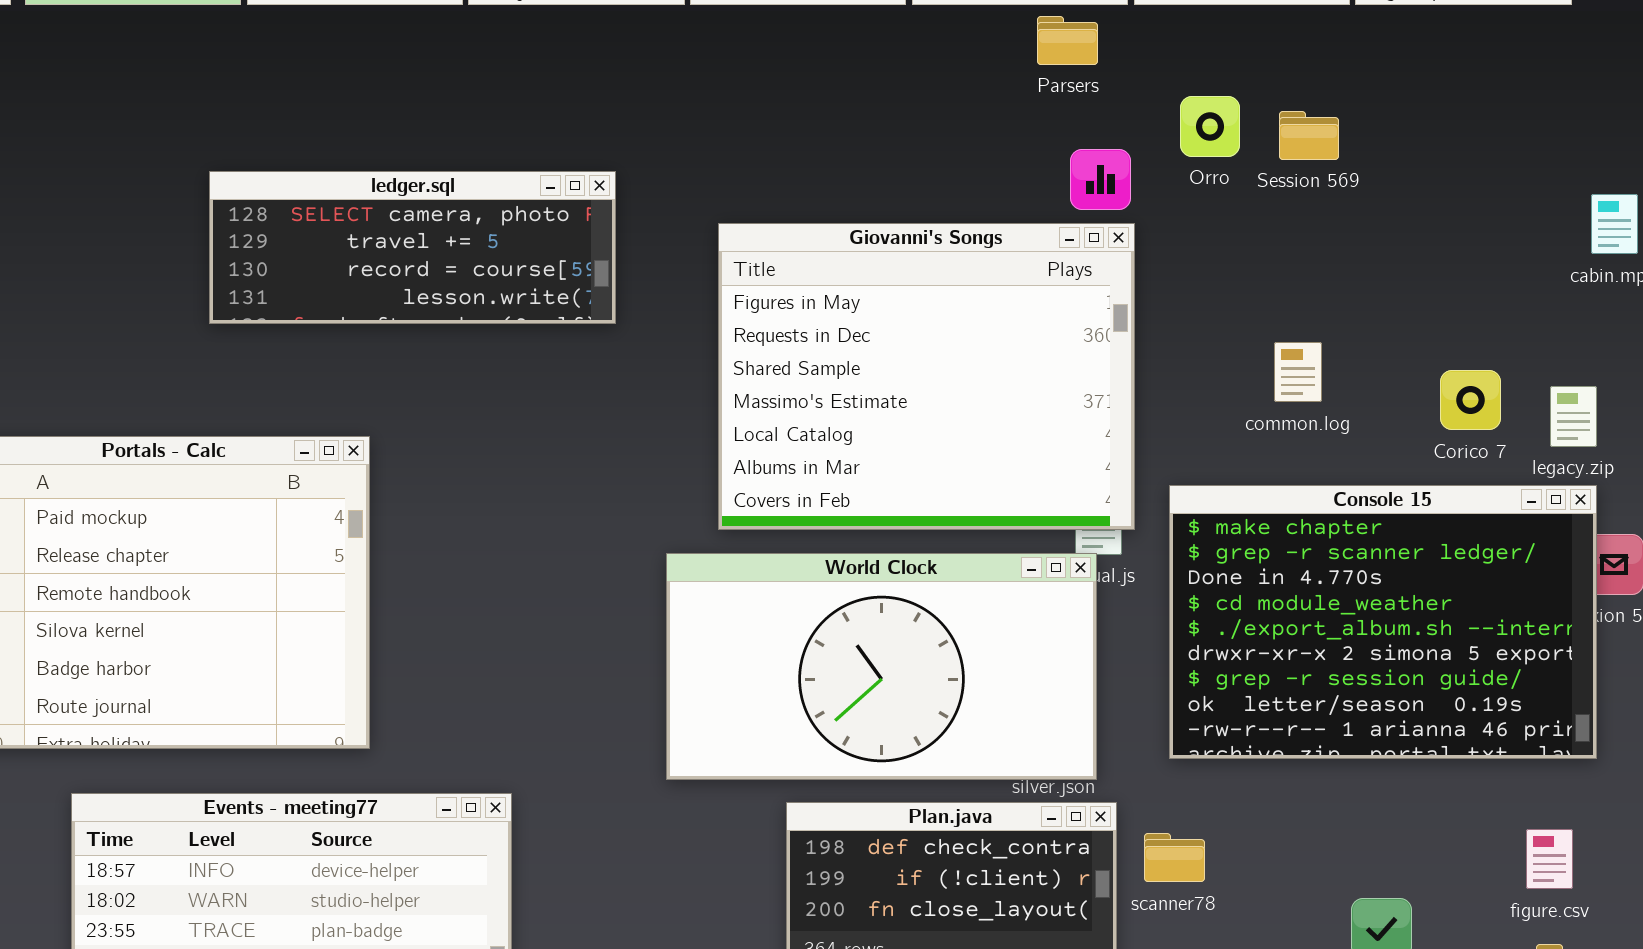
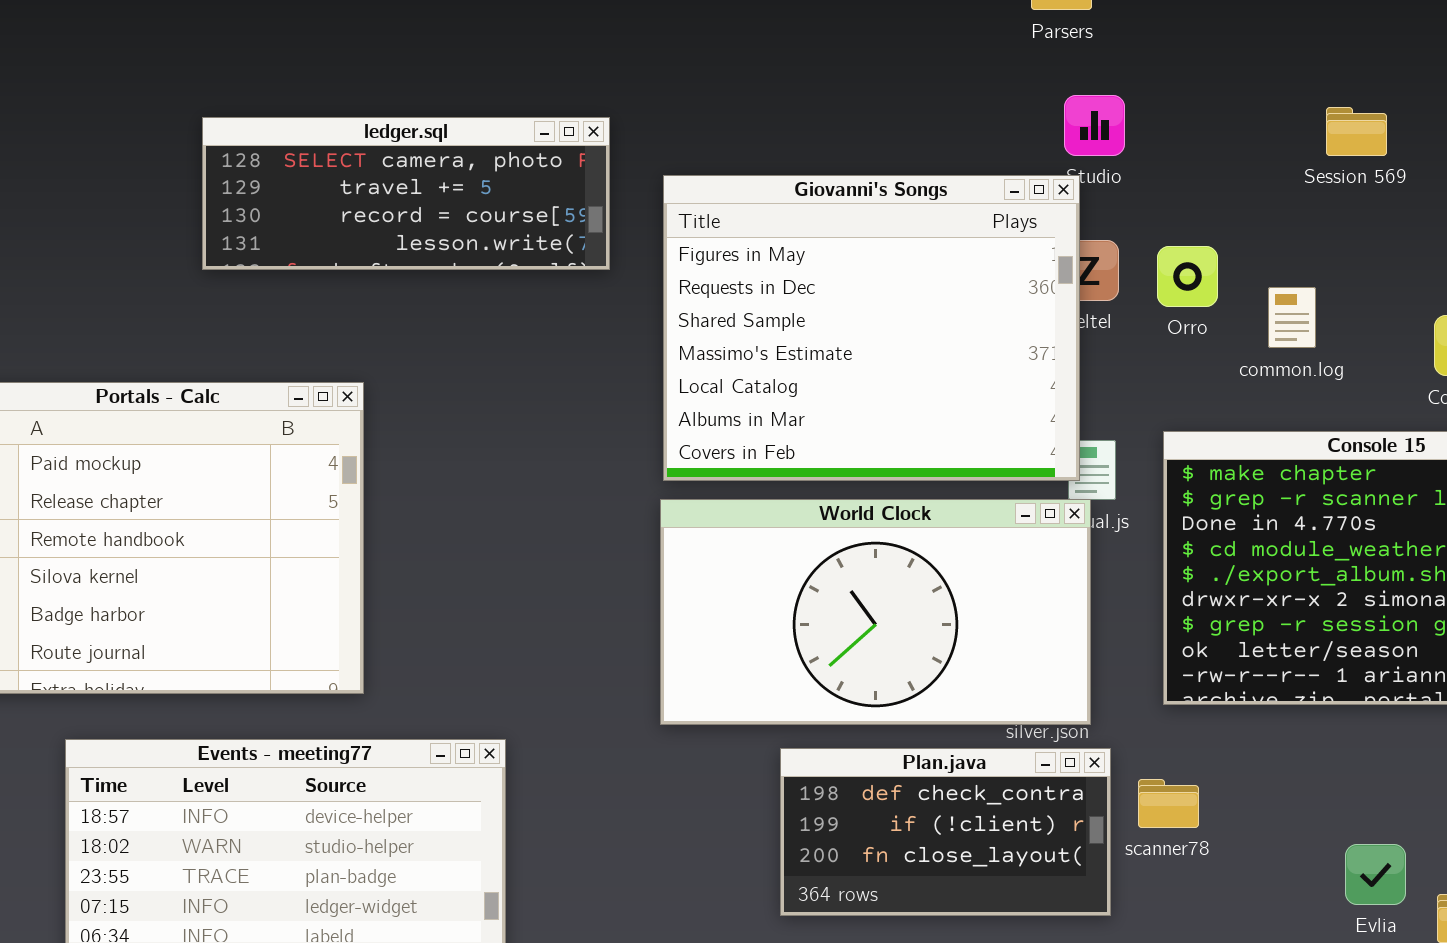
Orro: [1180,96,1240,157] -> [1157,246,1218,307], moved
Session 569: [1279,111,1339,160] -> [1326,107,1387,156], moved
Giovanni's Songs: [718,223,1135,530] -> [663,175,1080,481], moved

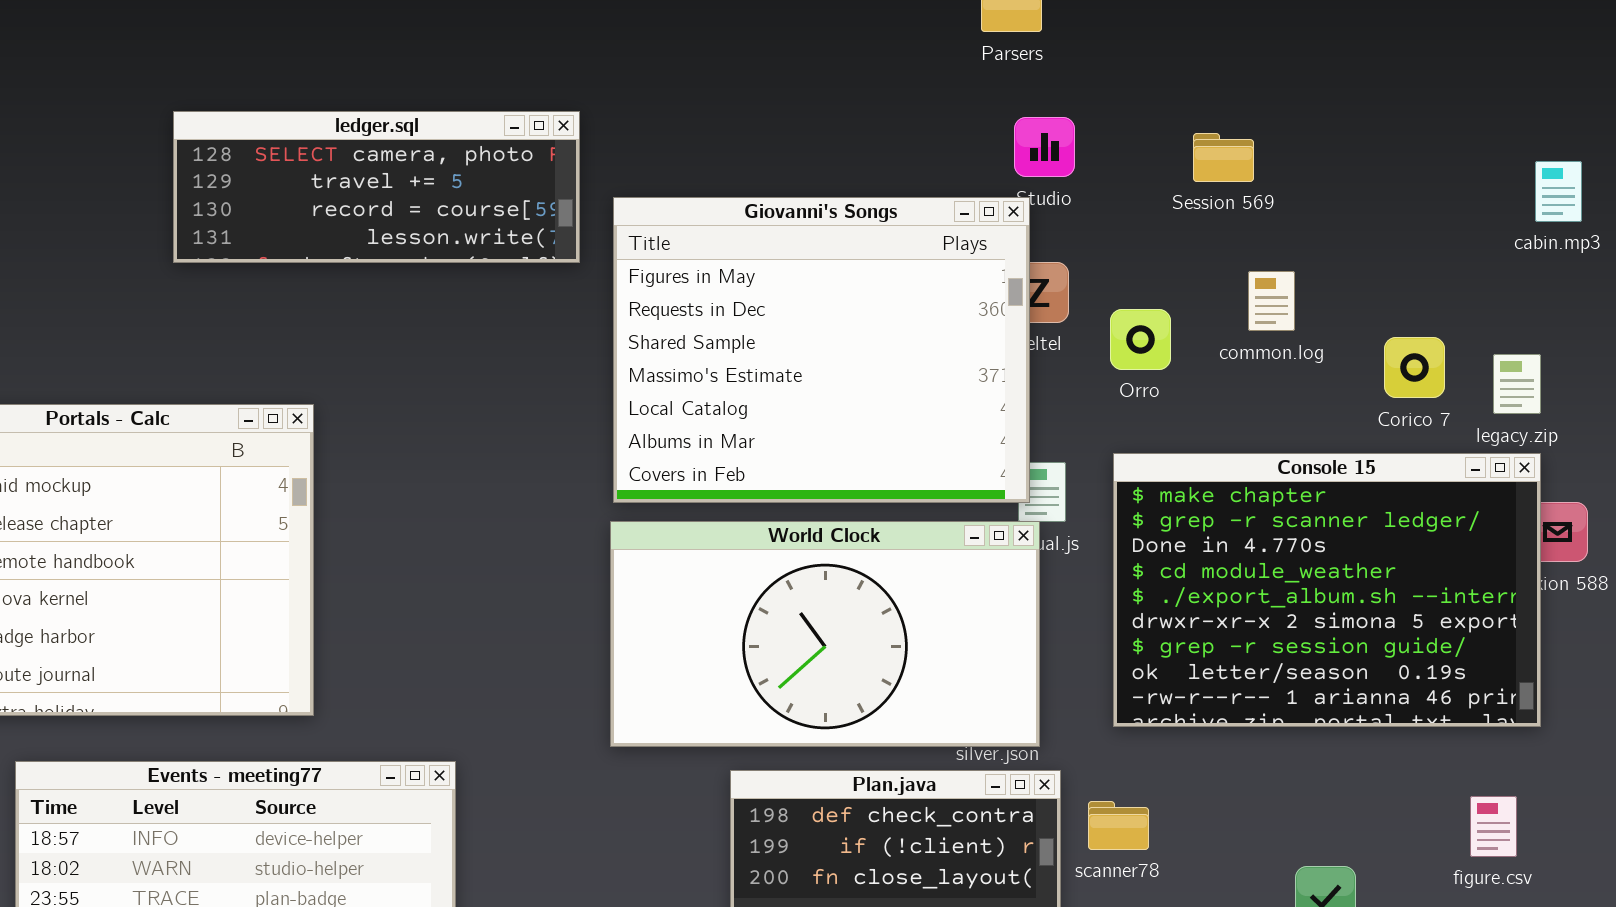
Session 569: [1326,107,1387,156] -> [1193,133,1254,182], moved
ledger.sql: [202,117,610,270] -> [173,111,580,263], moved
Orro: [1157,246,1218,307] -> [1110,309,1171,370], moved
common.log: [1268,287,1316,348] -> [1248,271,1295,331], moved

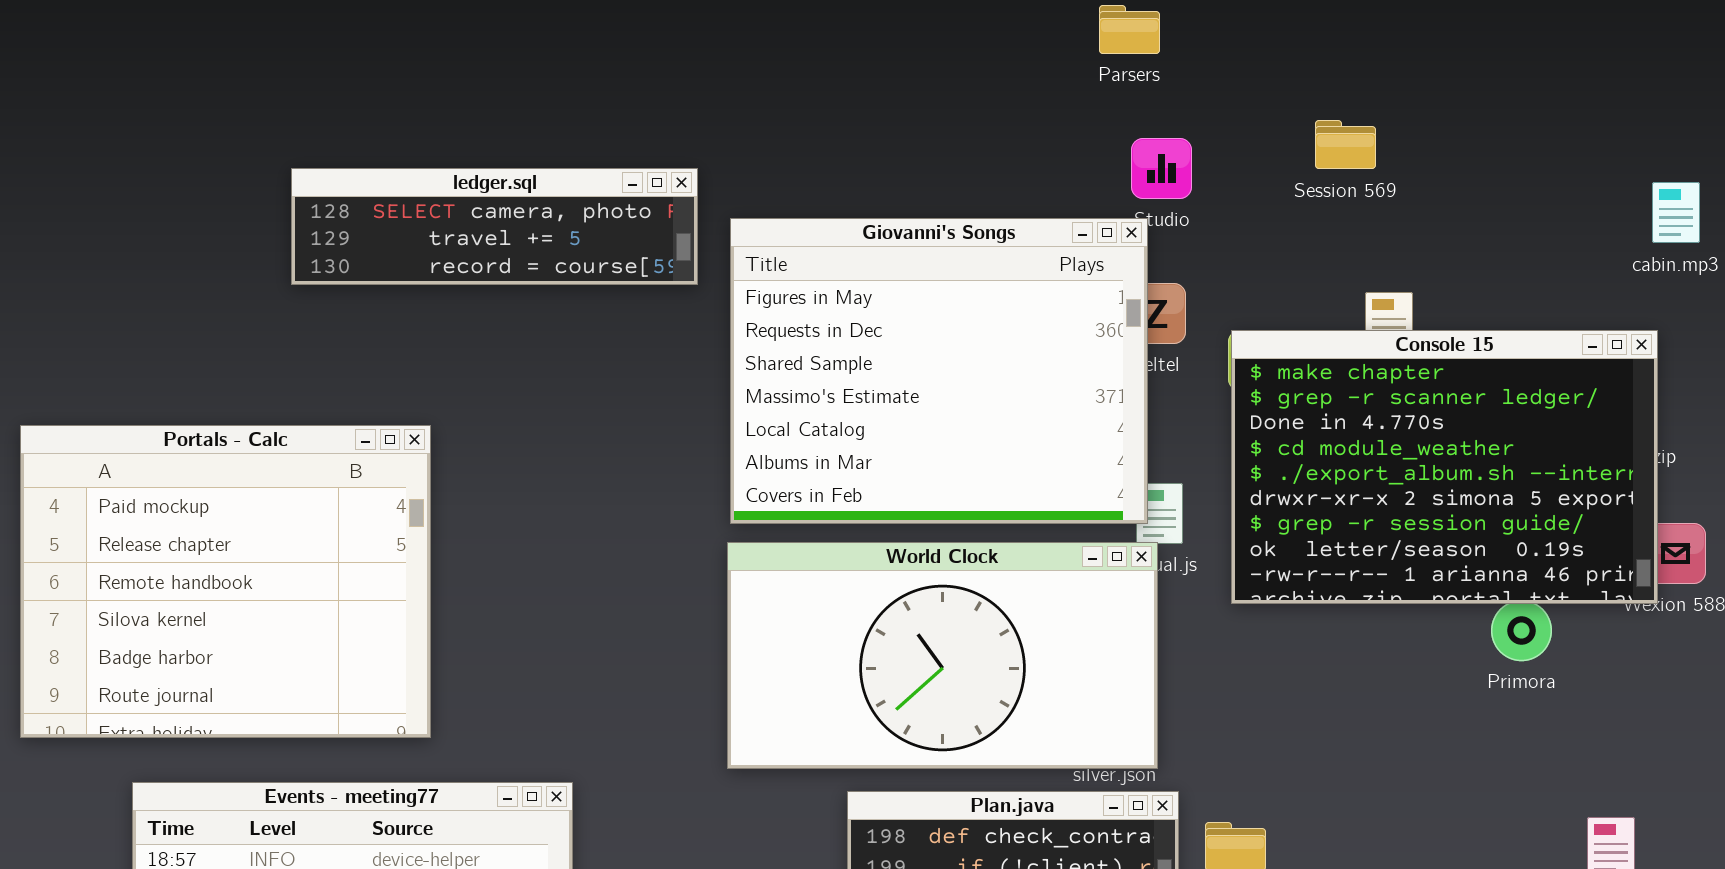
ledger.sql: [173,111,580,263] -> [291,168,698,285], resized
Session 569: [1193,133,1254,182] -> [1315,120,1376,169], moved
Console 15: [1113,453,1541,727] -> [1231,330,1658,604], moved

